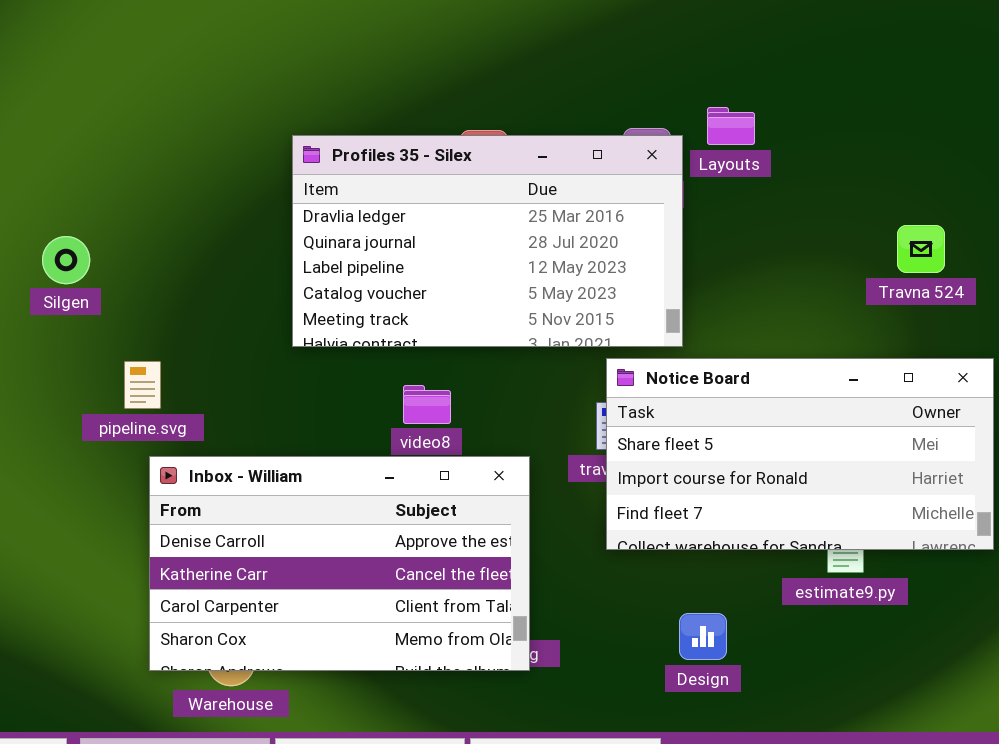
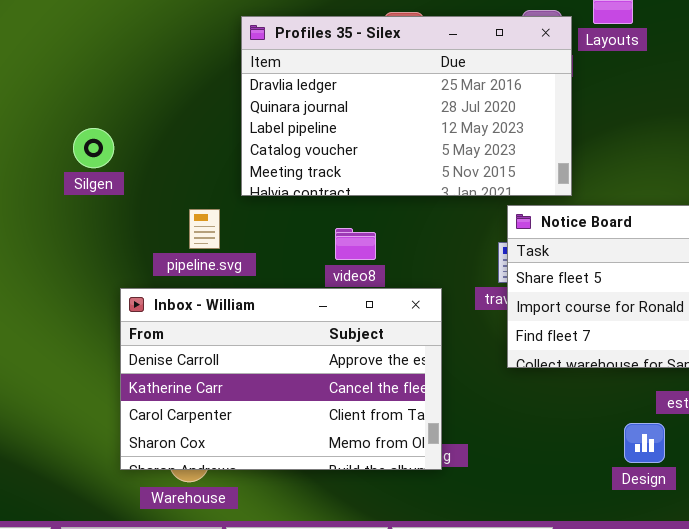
Silgen: [42,236,90,284] -> [73,128,114,168], moved
pipeline.svg: [124,361,161,409] -> [189,209,220,249], moved
Design: [679,613,727,660] -> [624,423,665,463], moved

